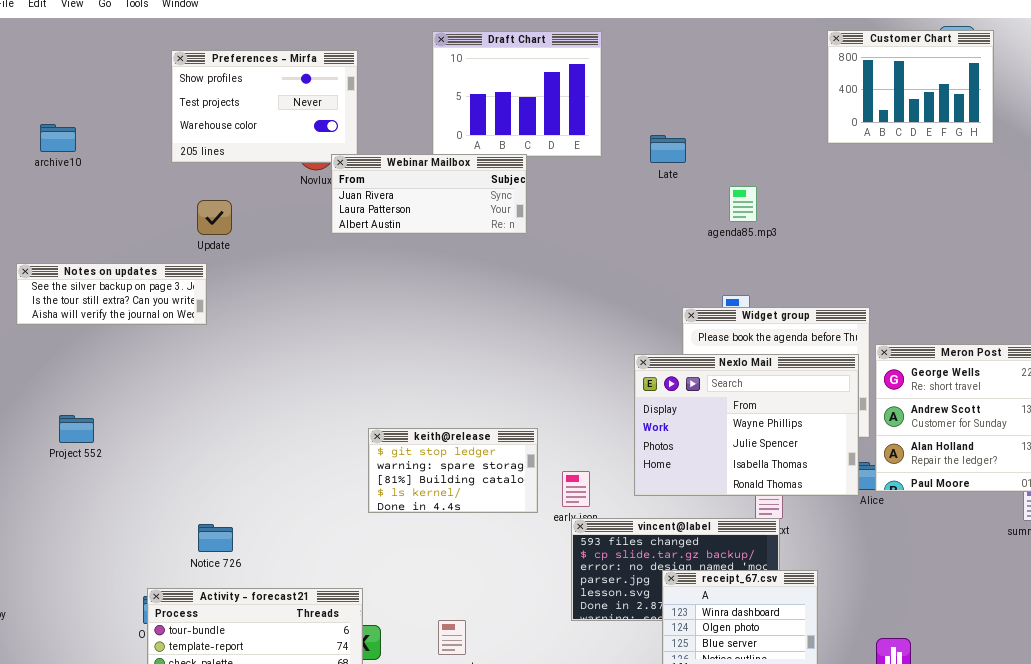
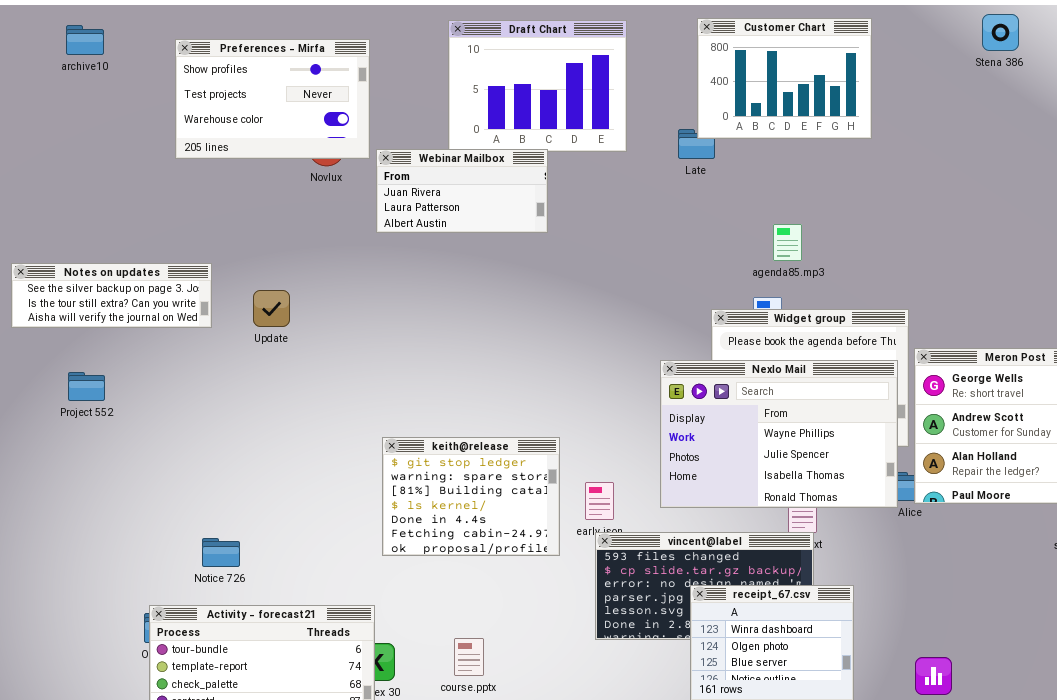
Customer Chart: [827,30,994,144] -> [697,18,872,139], moved
archive10: [40,124,76,152] -> [66,25,104,55], moved
Webinar Mailbox: [331,154,527,234] -> [376,149,548,233], resized
agenda85.mp3: [729,186,757,222] -> [773,224,802,261], moved
Update: [197,200,232,235] -> [253,290,290,327], moved
Project 552: [59,415,94,443] -> [68,372,105,401], moved
keith@release: [368,428,538,513] -> [382,437,560,556], resized

